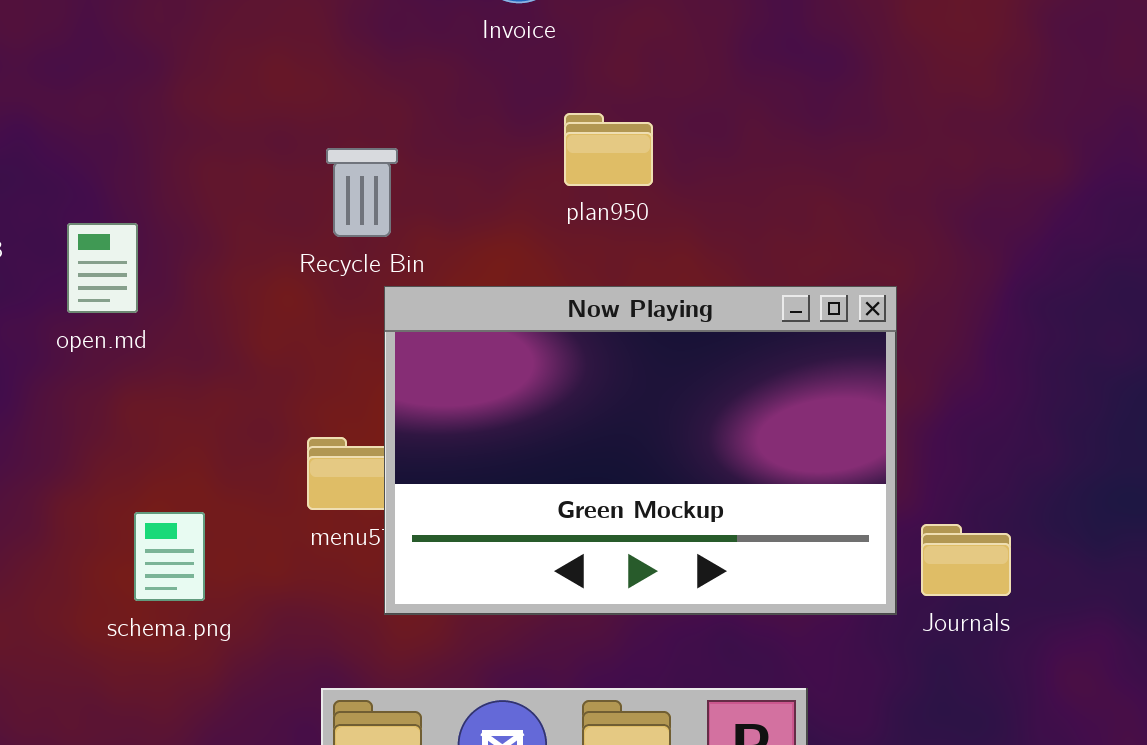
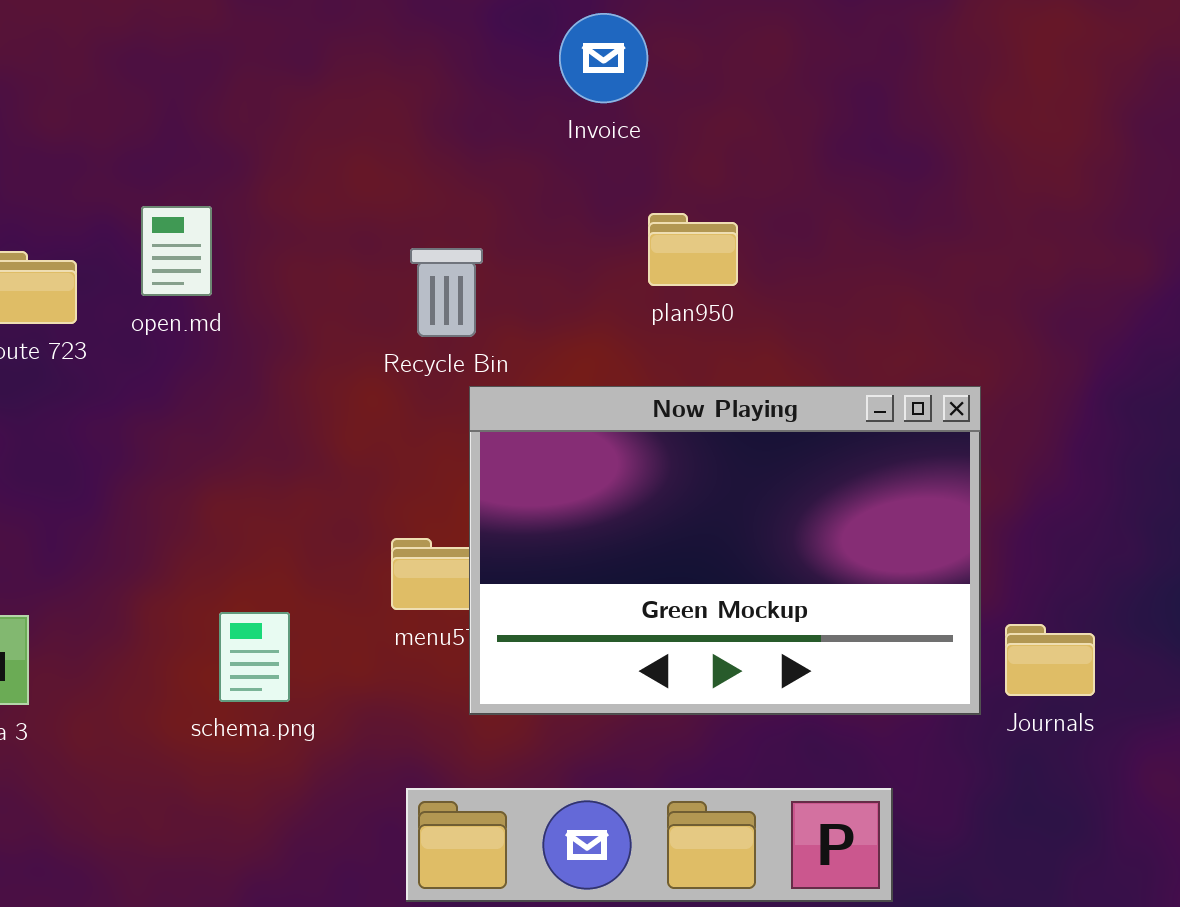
open.md: [67,223,138,313] -> [141,206,212,296], moved

